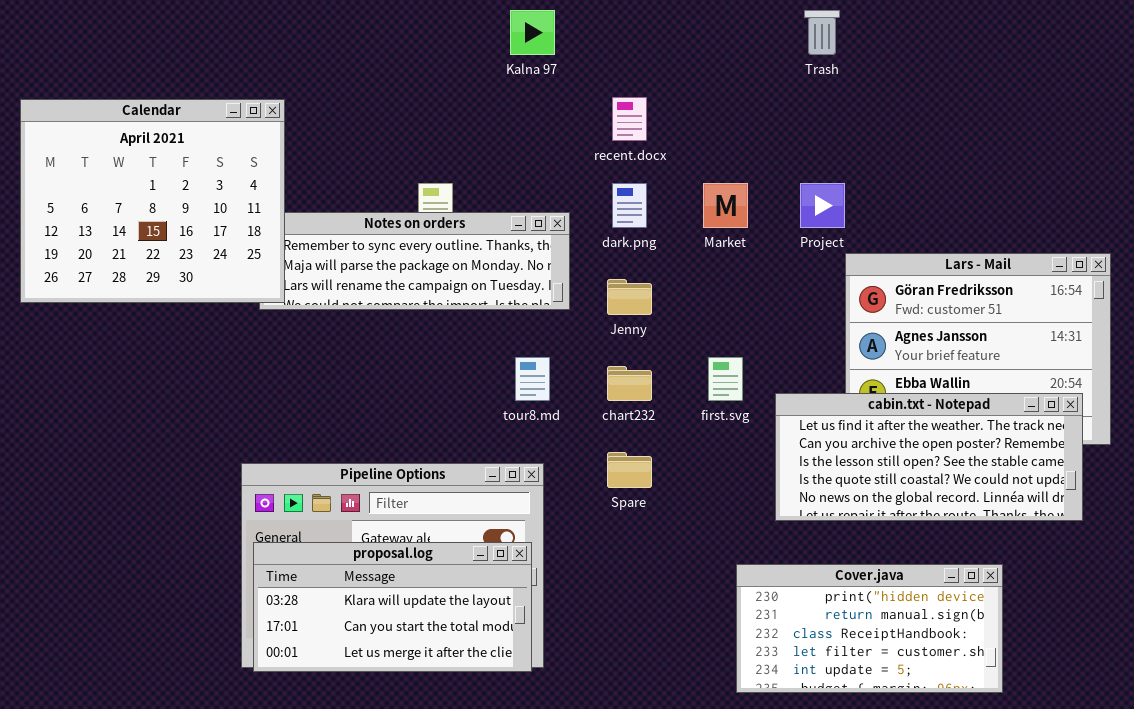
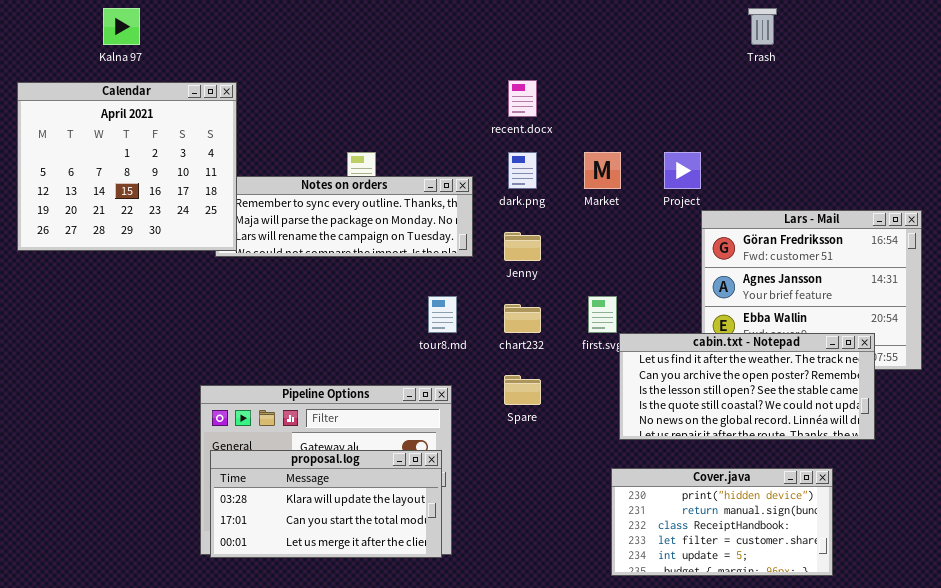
Kalna 97: [510,10,555,55] -> [103,8,140,45], moved
Trash: [804,10,840,55] -> [748,8,777,45], moved
cabin.txt - Notepad: [775,393,1083,521] -> [619,333,875,440], moved

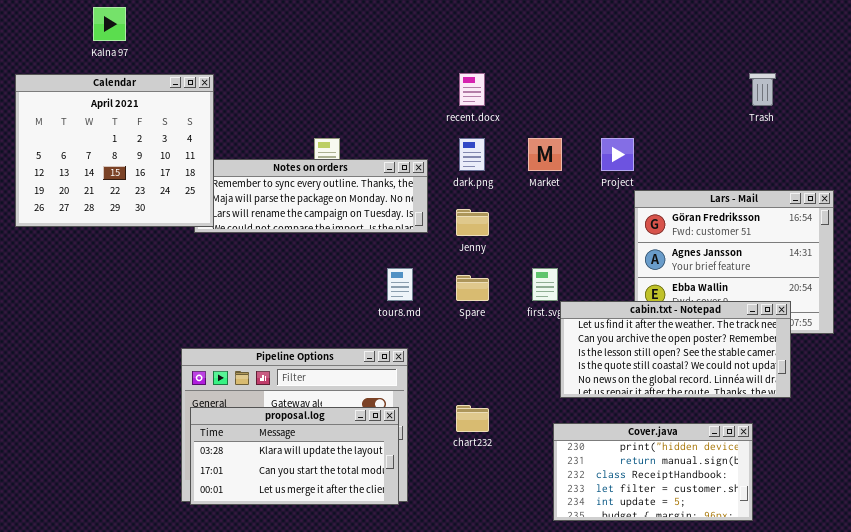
Trash: [748,8,777,45] -> [749,73,776,106], moved
chart232: [504,304,541,333] -> [456,405,489,432], moved
Spare: [504,375,541,405] -> [456,275,489,301], moved

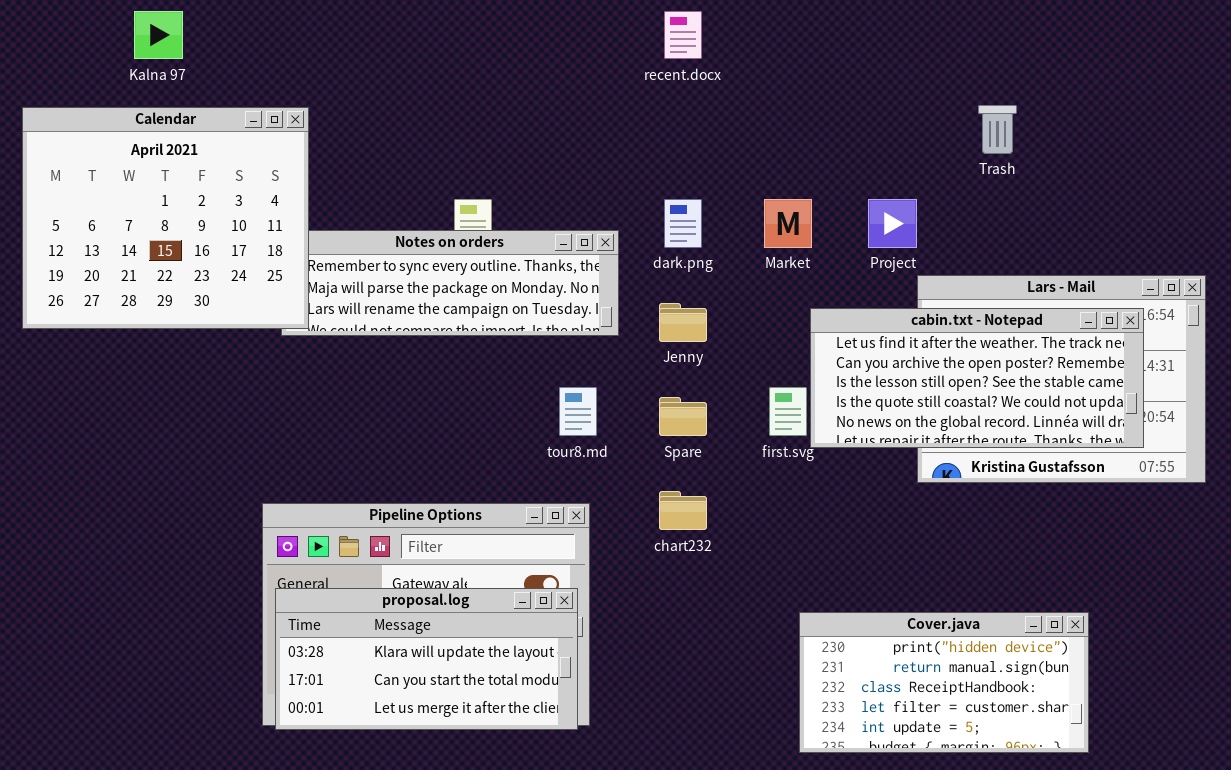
recent.docx: [459,73,485,106] -> [664,11,702,59], moved
Trash: [749,73,776,106] -> [978,105,1017,154], moved
cabin.txt - Notepad: [560,301,791,398] -> [810,308,1144,448], moved
chart232: [456,405,489,432] -> [659,491,707,530], moved

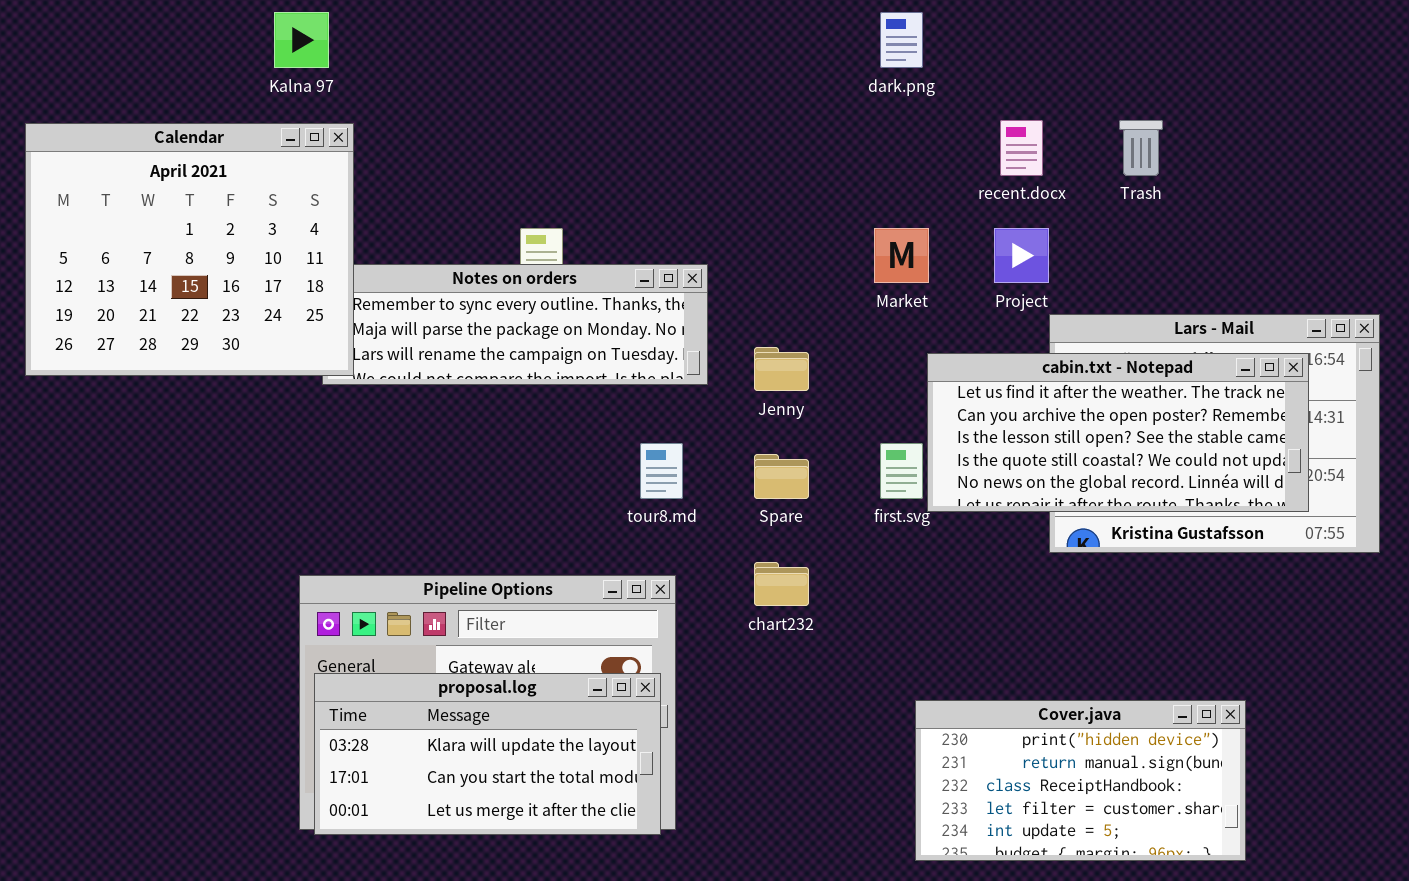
Kalna 97: [134,11,183,59] -> [274,12,329,68], moved
recent.docx: [664,11,702,59] -> [1000,120,1043,176], moved
dark.png: [664,199,702,248] -> [880,12,923,68], moved

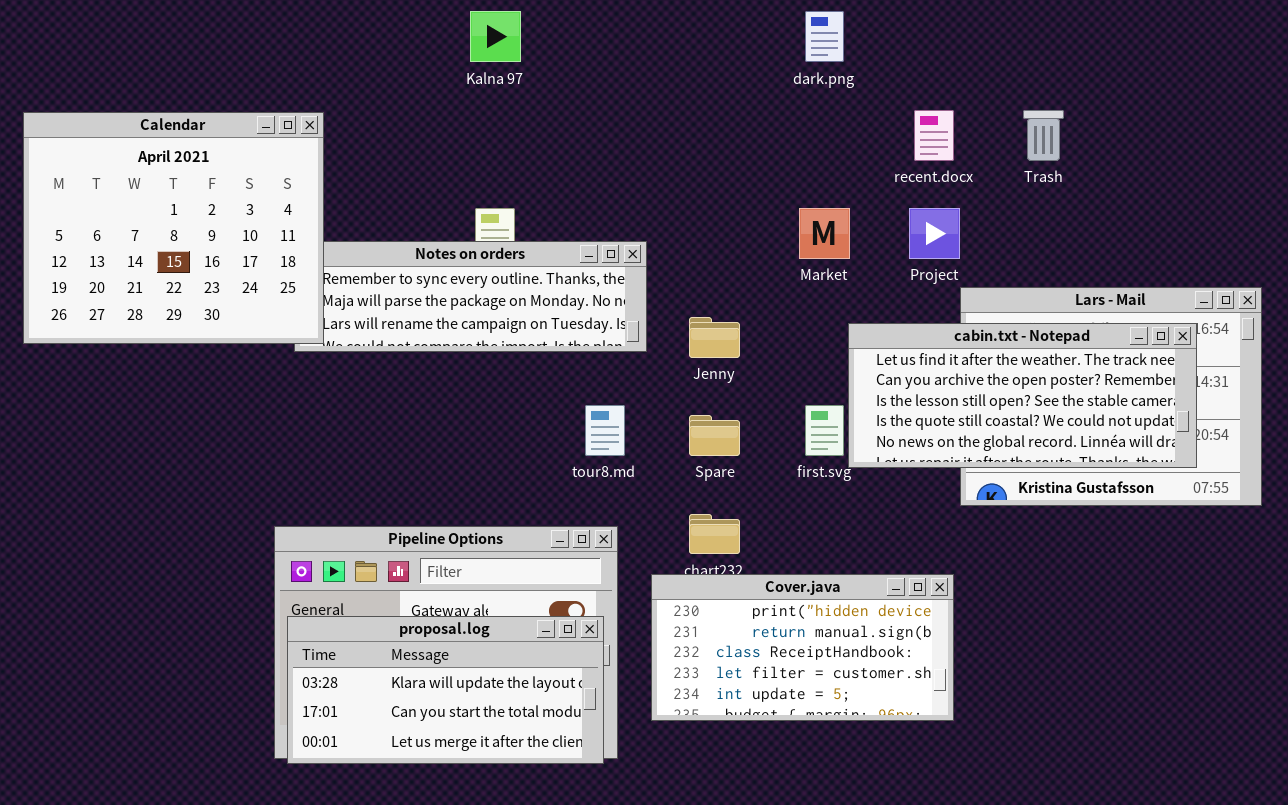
Kalna 97: [274,12,329,68] -> [470,11,521,62], moved
Cover.java: [915,700,1246,861] -> [651,574,954,721], moved

